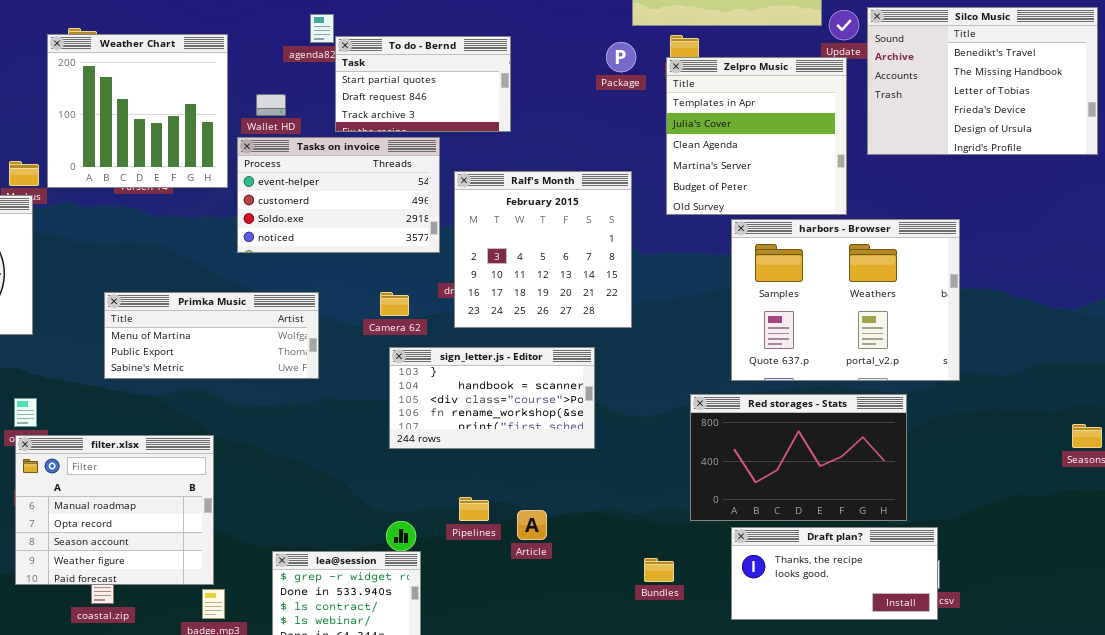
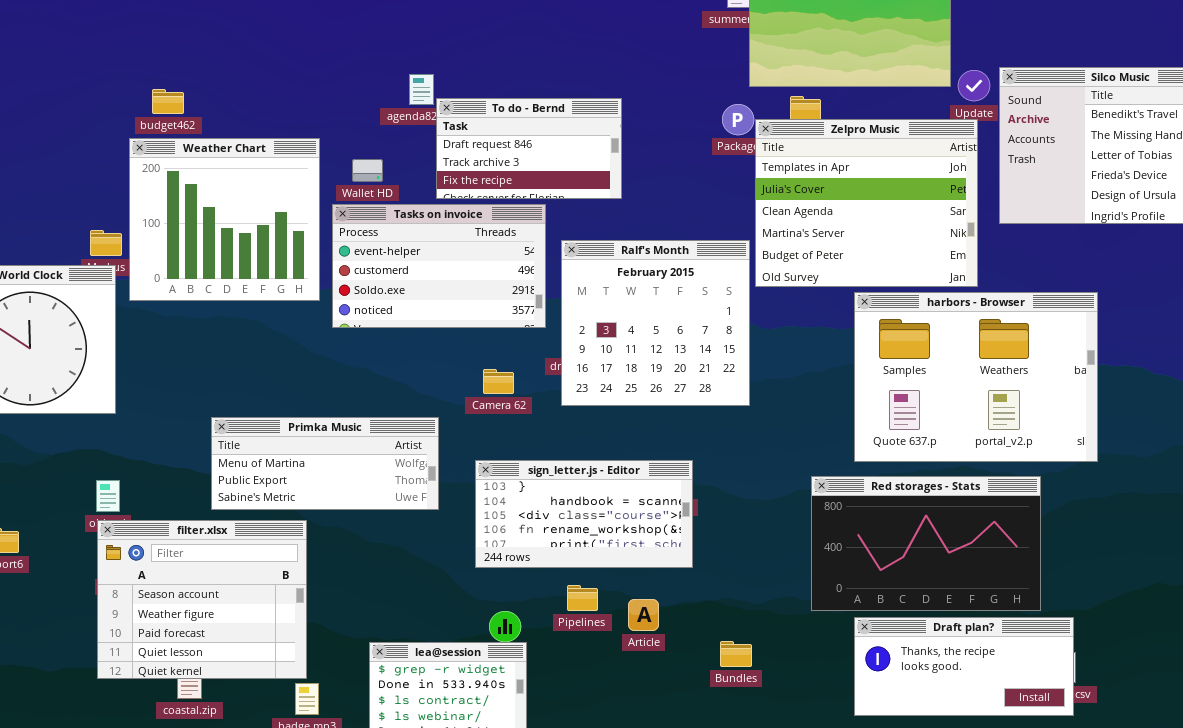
Weather Chart: [47,34,228,188] -> [129,138,320,301], moved
To do - Bernd: [335,36,511,132] -> [436,98,622,199], scrolled down 1 row
Zelpro Music: [666,57,847,215] -> [755,119,978,287], resized
Primka Music: [104,292,319,379] -> [211,417,439,510], moved
sign_letter.js - Editor: [389,347,595,449] -> [475,460,693,568], moved
filter.xlsx: [15,435,214,585] -> [97,520,307,679], scrolled down 2 rows
Bundles: [644,558,674,582] -> [720,641,752,667], moved

